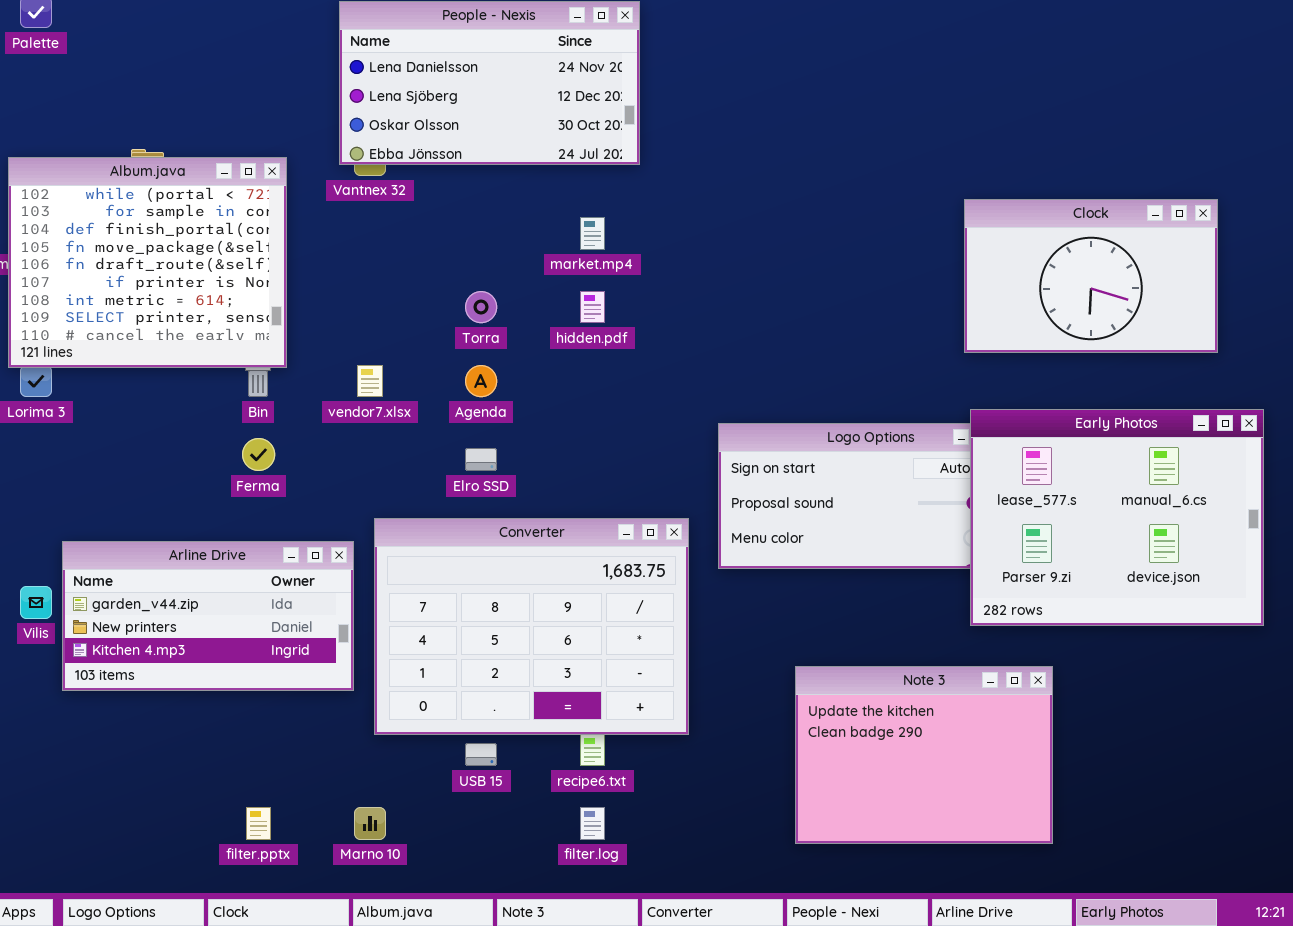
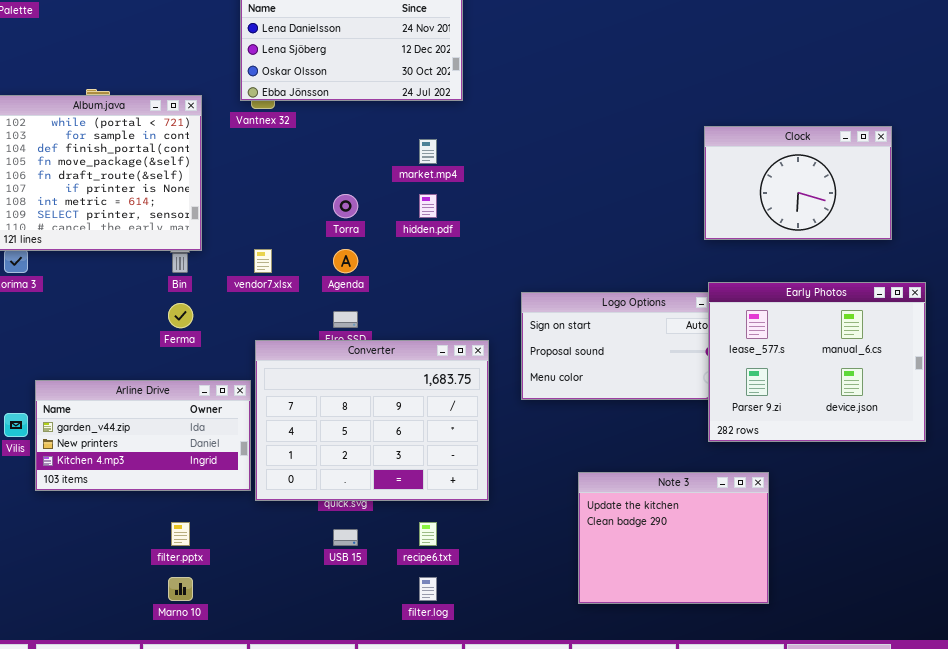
Converter: [374,518,689,735] -> [255,340,489,501], moved
filter.pptx: [246,807,271,840] -> [171,522,190,546], moved
Marno 10: [354,807,386,840] -> [168,577,193,601], moved

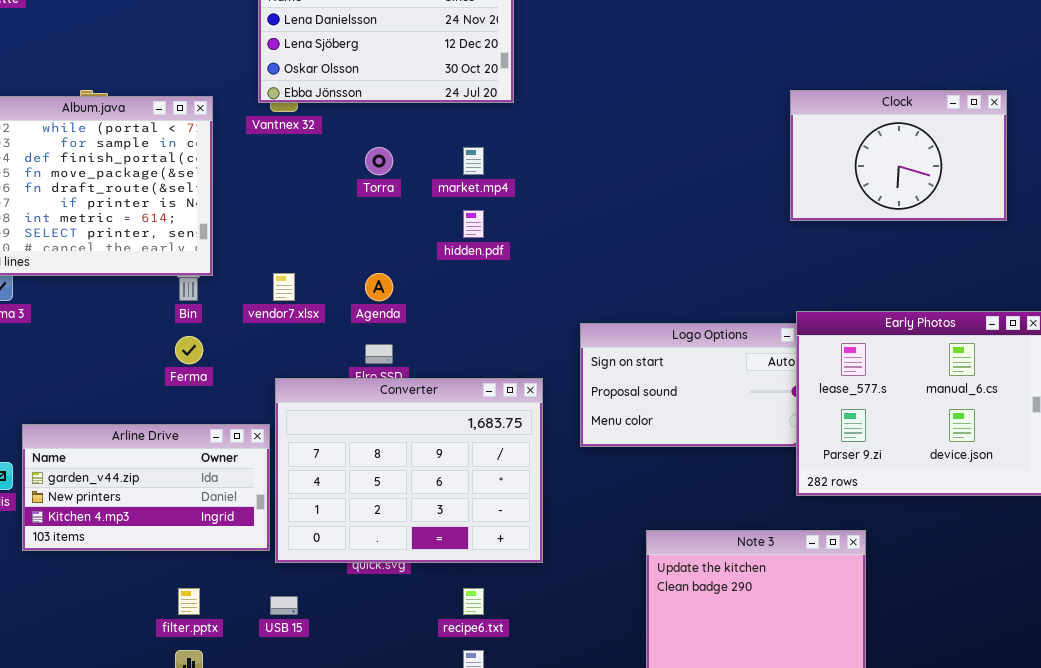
Clock: [704,126,892,240] -> [790,90,1007,221], moved
Torra: [333,194,358,218] -> [365,147,393,175], moved
USB 15: [333,529,358,546] -> [270,596,298,615], moved

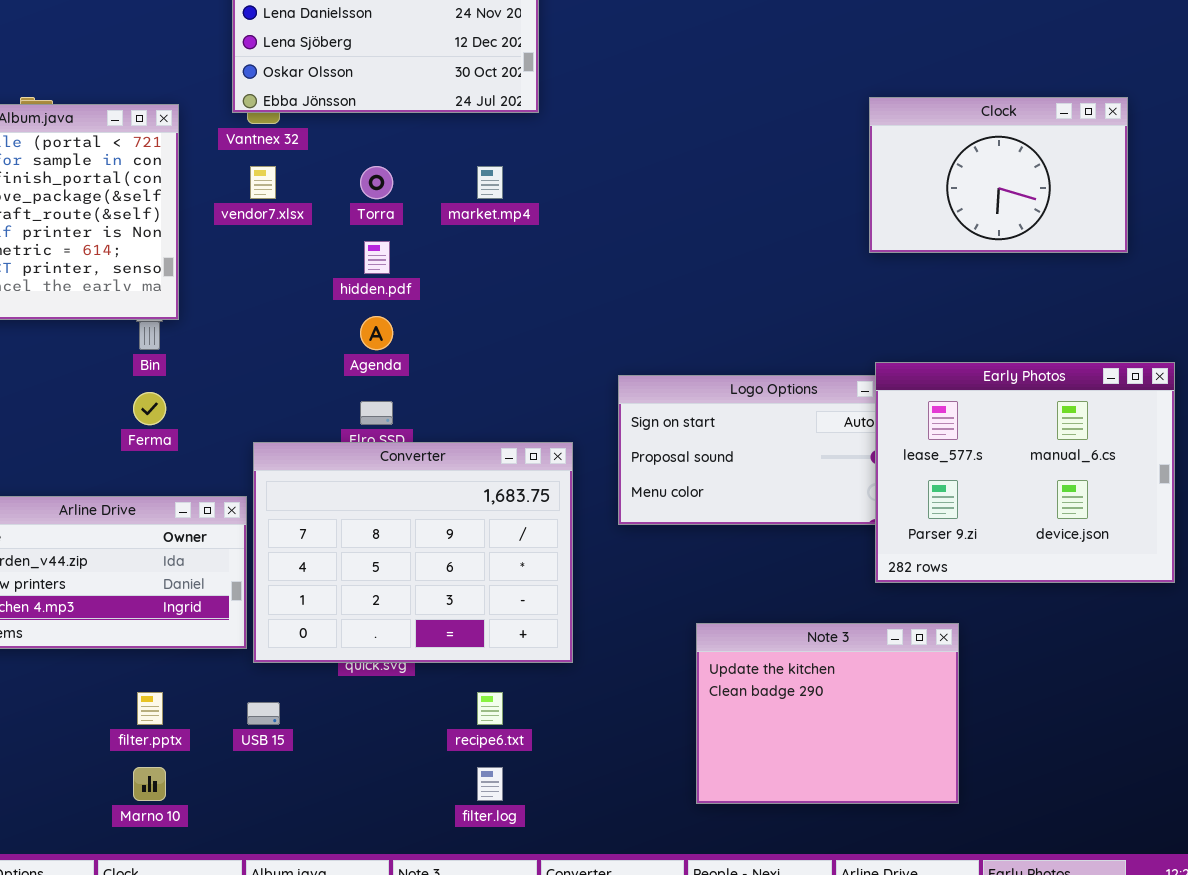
hidden.pdf: [463,210,484,238] -> [364,241,390,274], moved
vendor7.xlsx: [273,273,295,301] -> [250,166,276,199], moved

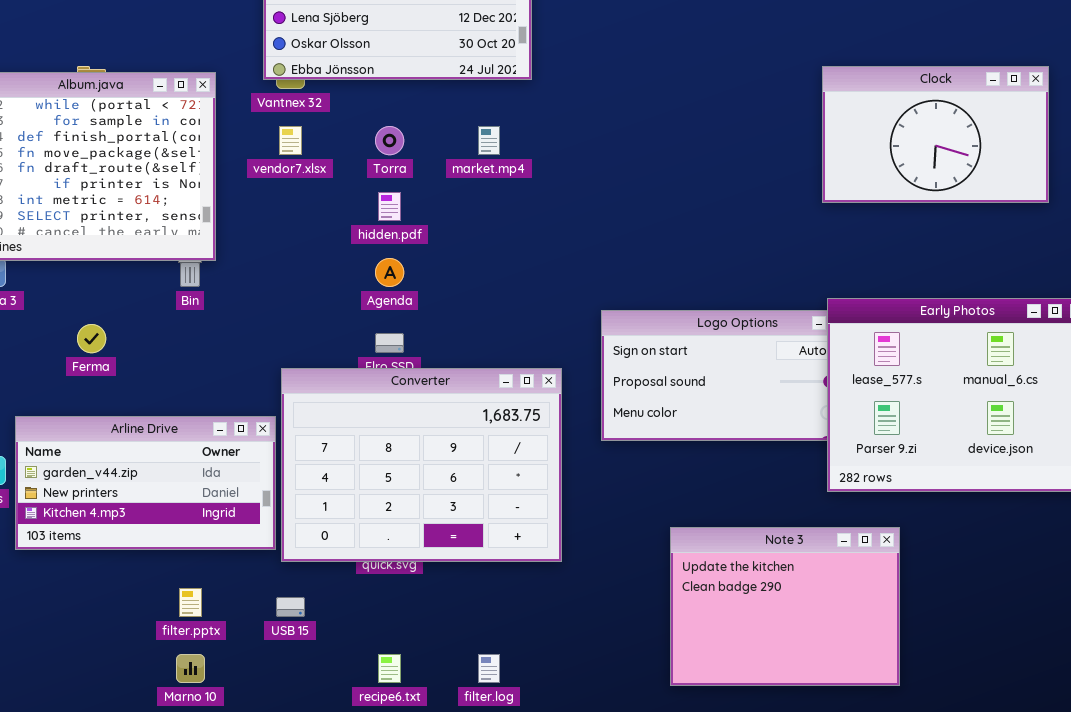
Ferma: [133,392,166,425] -> [77,324,106,353], moved
recipe6.txt: [477,692,503,725] -> [378,654,401,683], moved

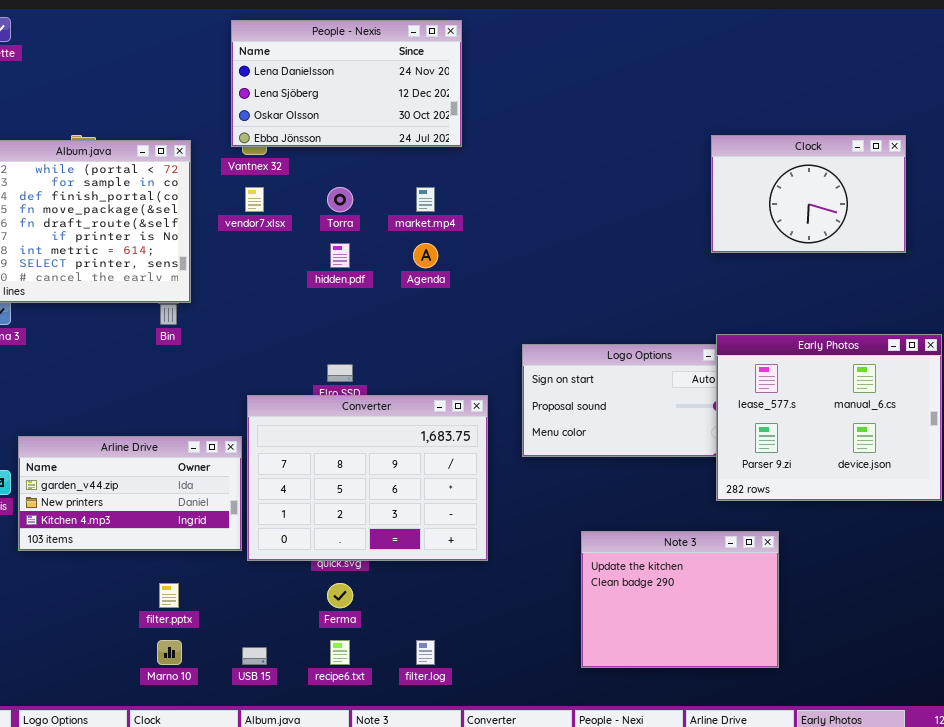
Agenda: [375,258,404,287] -> [413,243,438,268], moved
Ferma: [77,324,106,353] -> [327,583,353,608], moved
USB 15: [276,597,305,617] -> [242,647,267,665], moved

